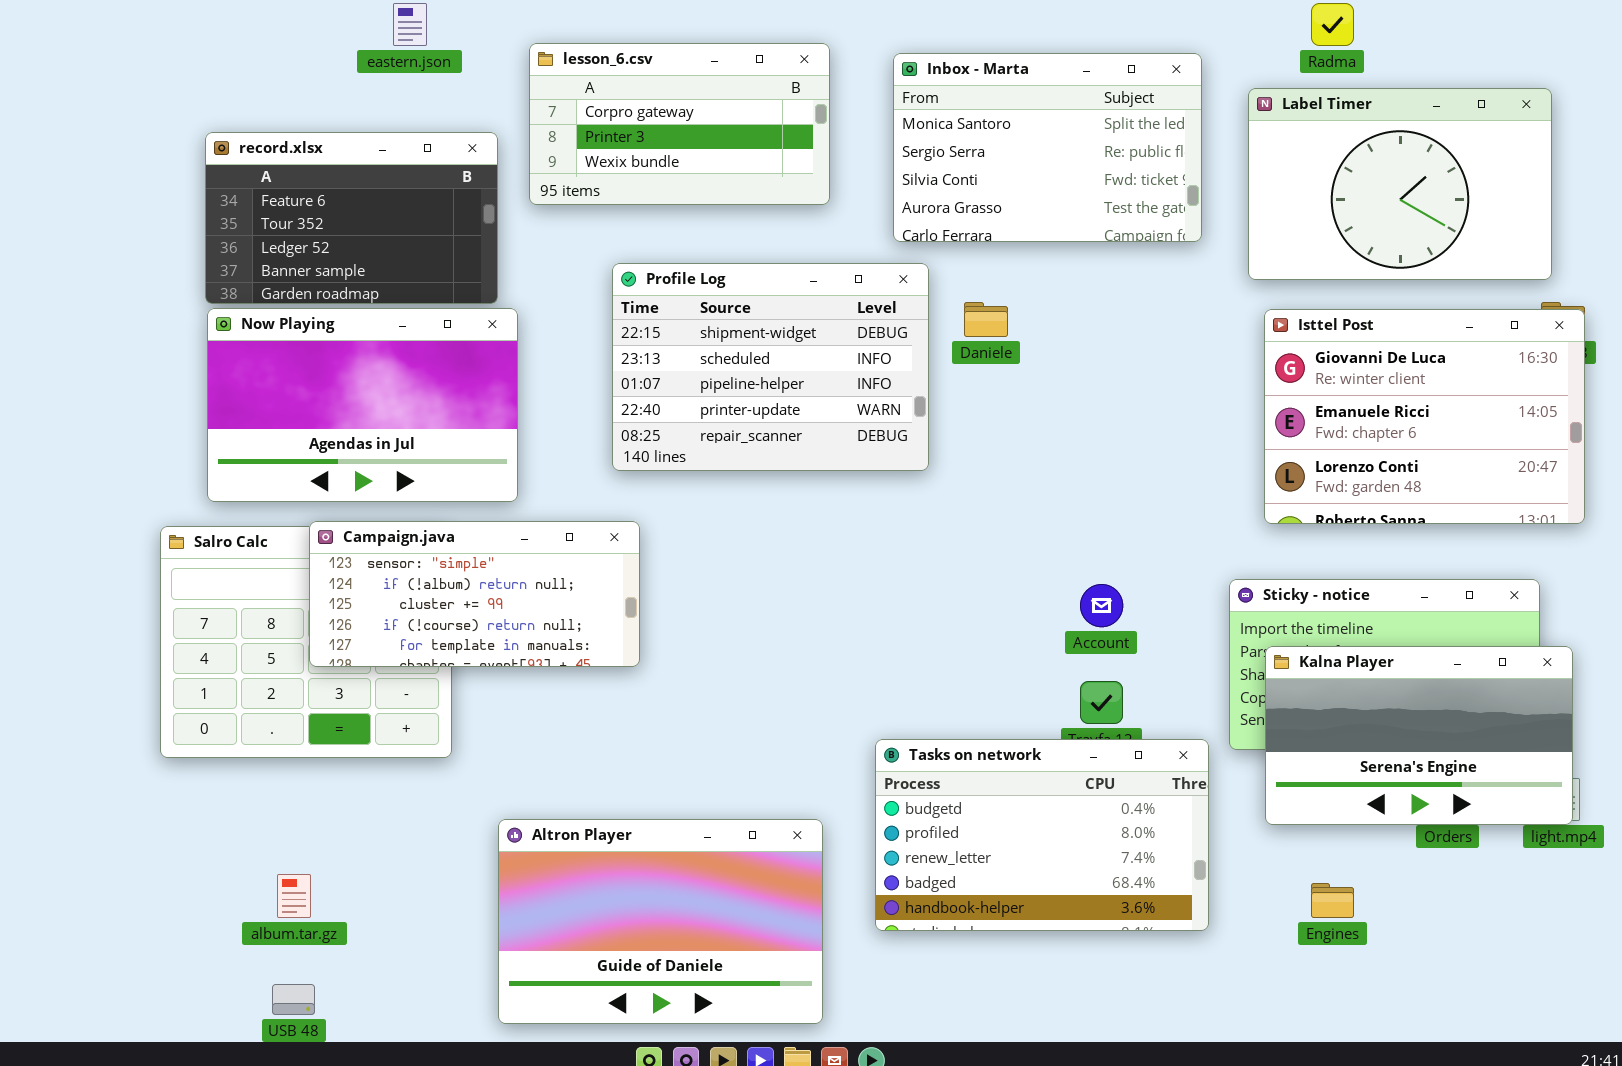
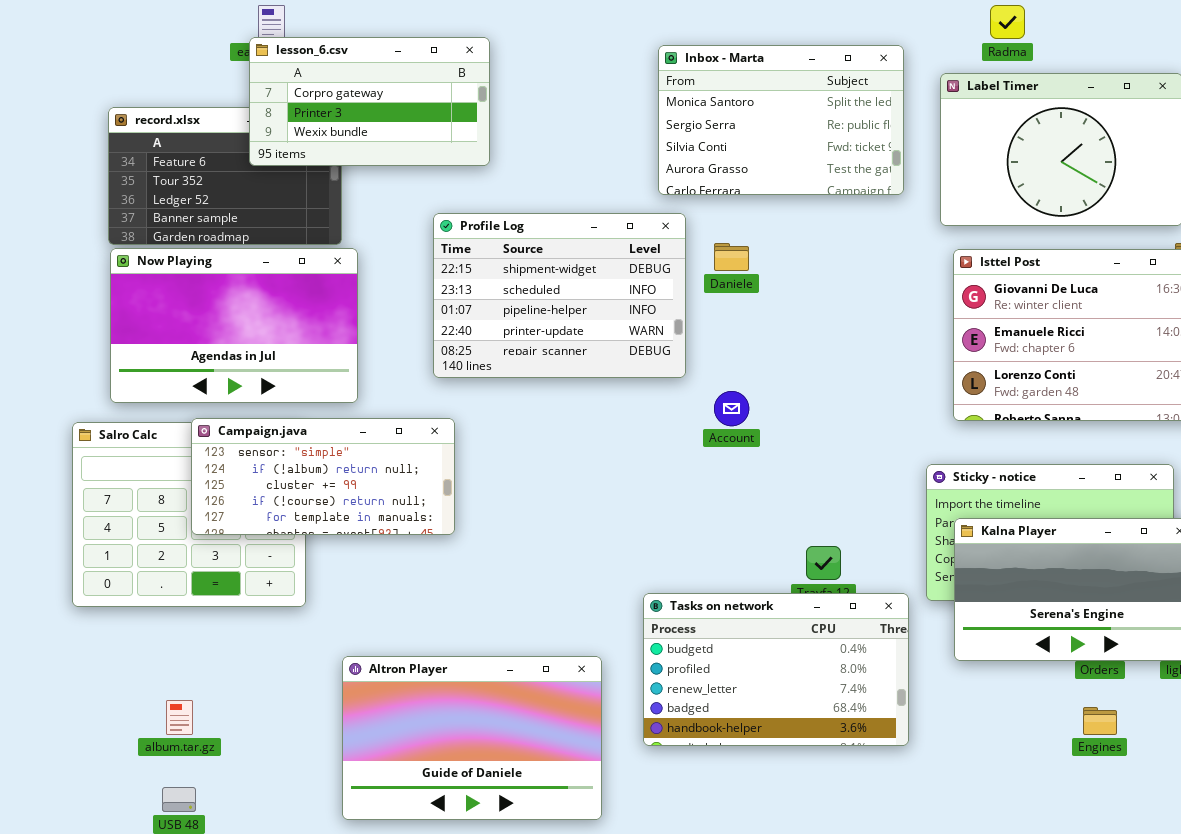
lesson_6.csv: [529,43,830,205] -> [249,37,490,166], moved
Account: [1080,584,1123,627] -> [714,391,749,426], moved
Engines: [1311,883,1354,918] -> [1083,707,1117,735], moved

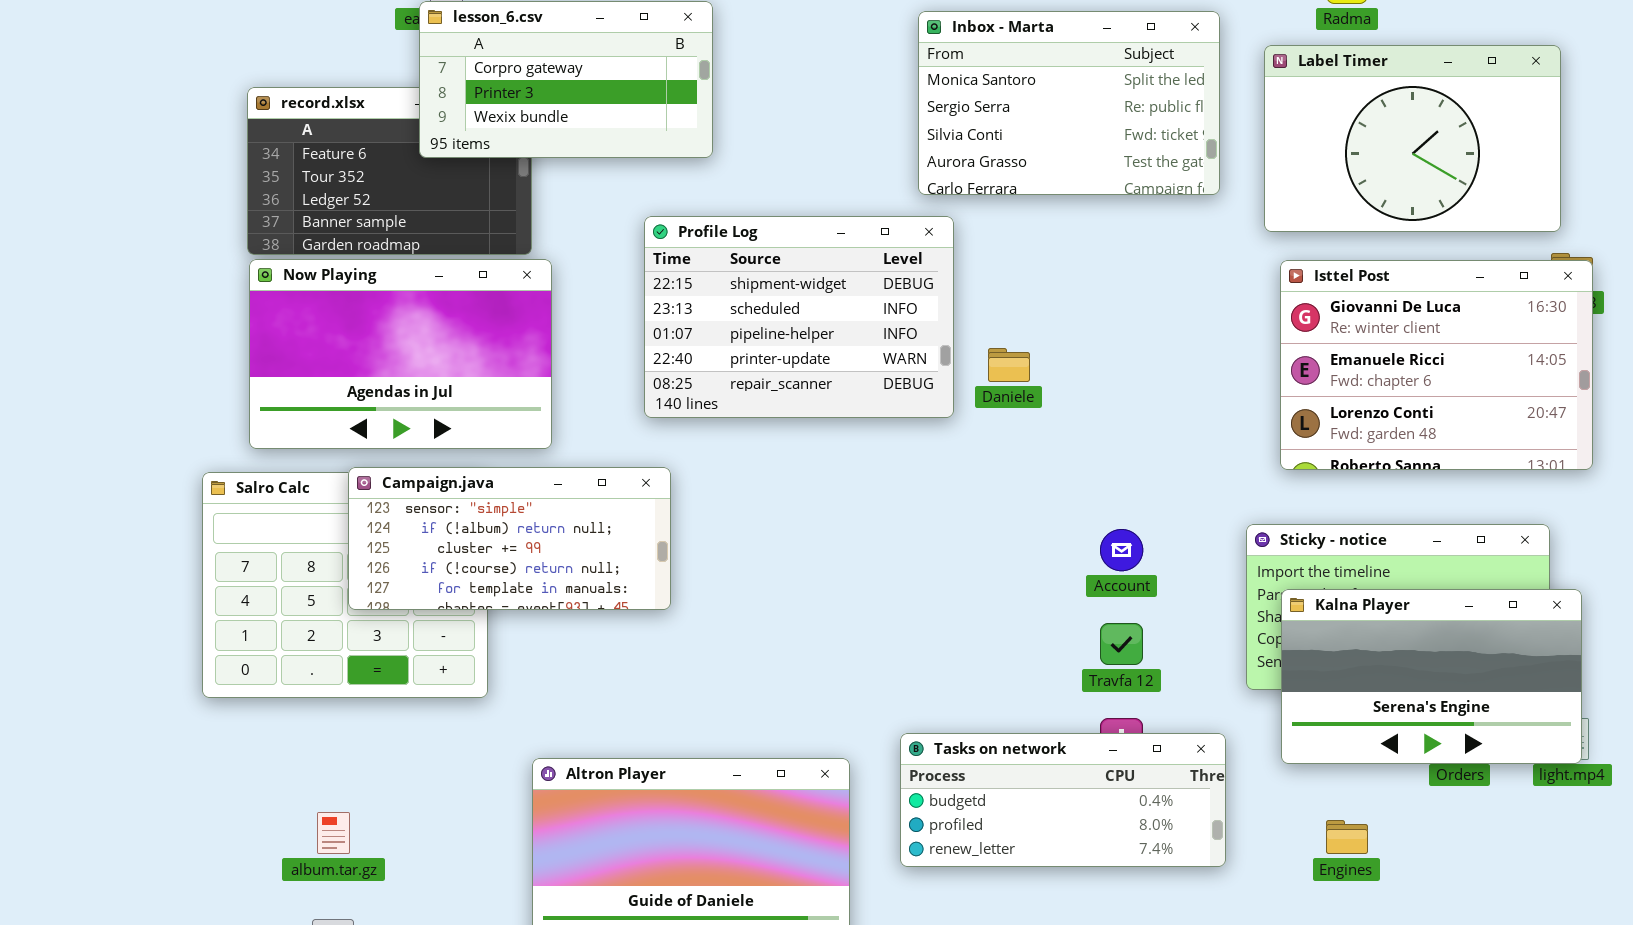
Daniele: [714,243,749,271] -> [988,348,1030,382], moved
Account: [714,391,749,426] -> [1100,529,1143,571], moved
Tasks on network: [643,593,909,746] -> [900,733,1226,867], resized
Engines: [1083,707,1117,735] -> [1326,820,1368,854], moved

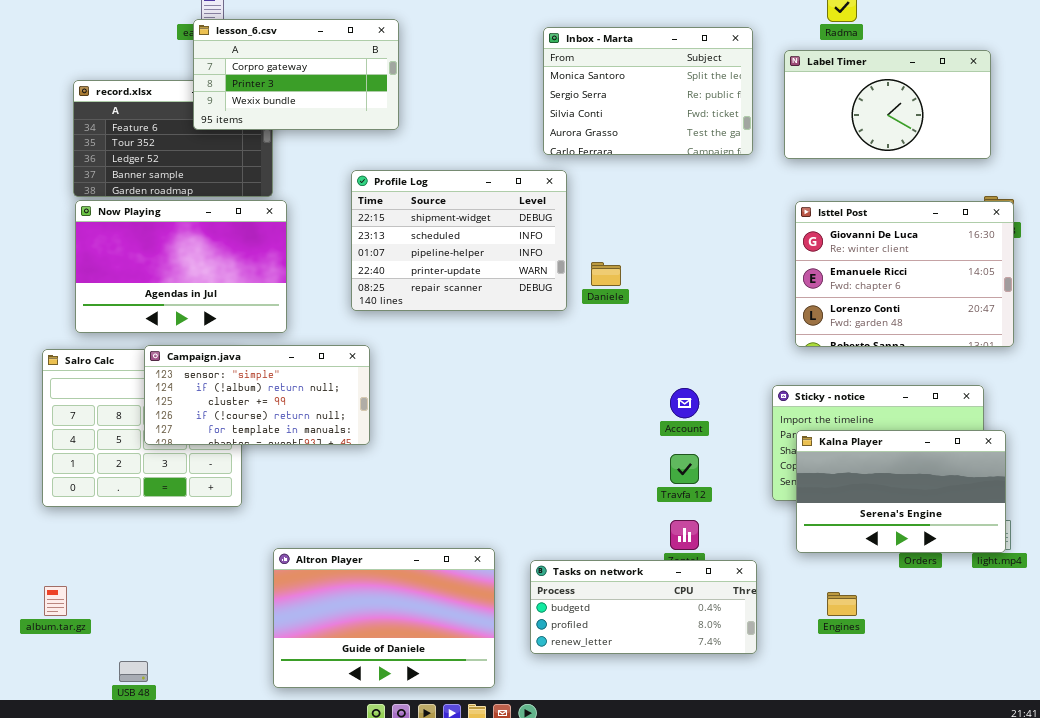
Label Timer: [1264,45,1561,232] -> [784,50,991,159], resized
Tasks on network: [900,733,1226,867] -> [530,560,757,654], moved
album.tar.gz: [317,812,350,854] -> [44,586,67,616], moved

